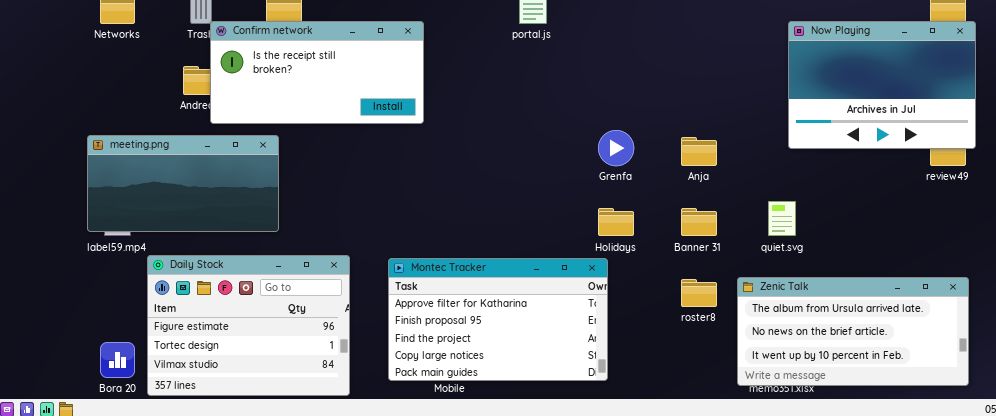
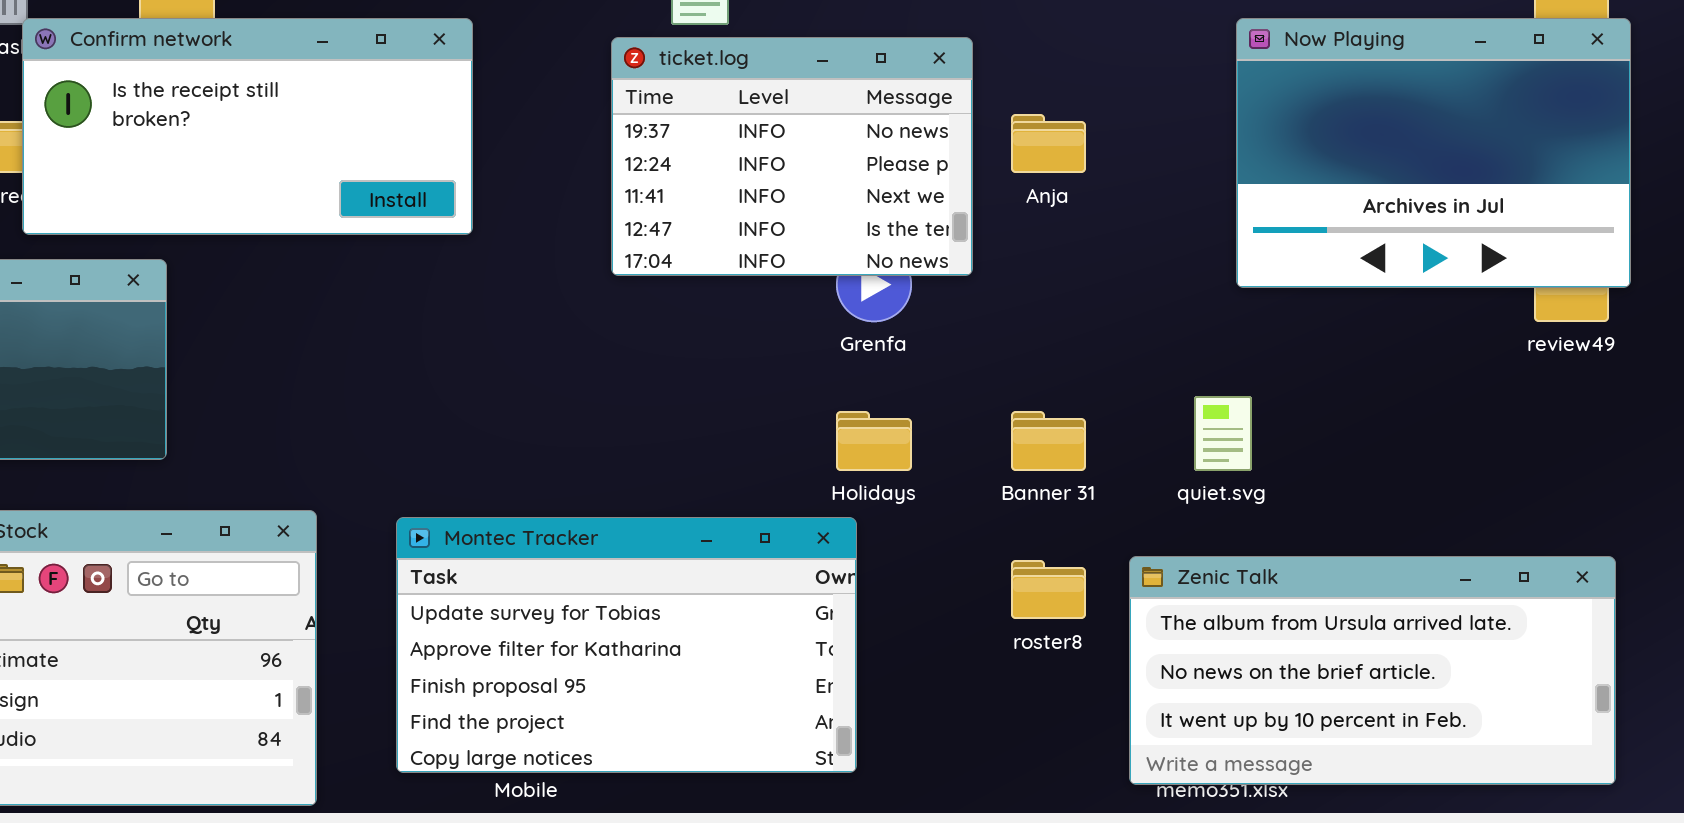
ticket.log: none -> [611,37,973,276], opened
Anja: [681,137,717,166] -> [1011,114,1086,173], moved
Montec Tracker: [388,258,608,381] -> [396,517,857,773], scrolled up 1 row

